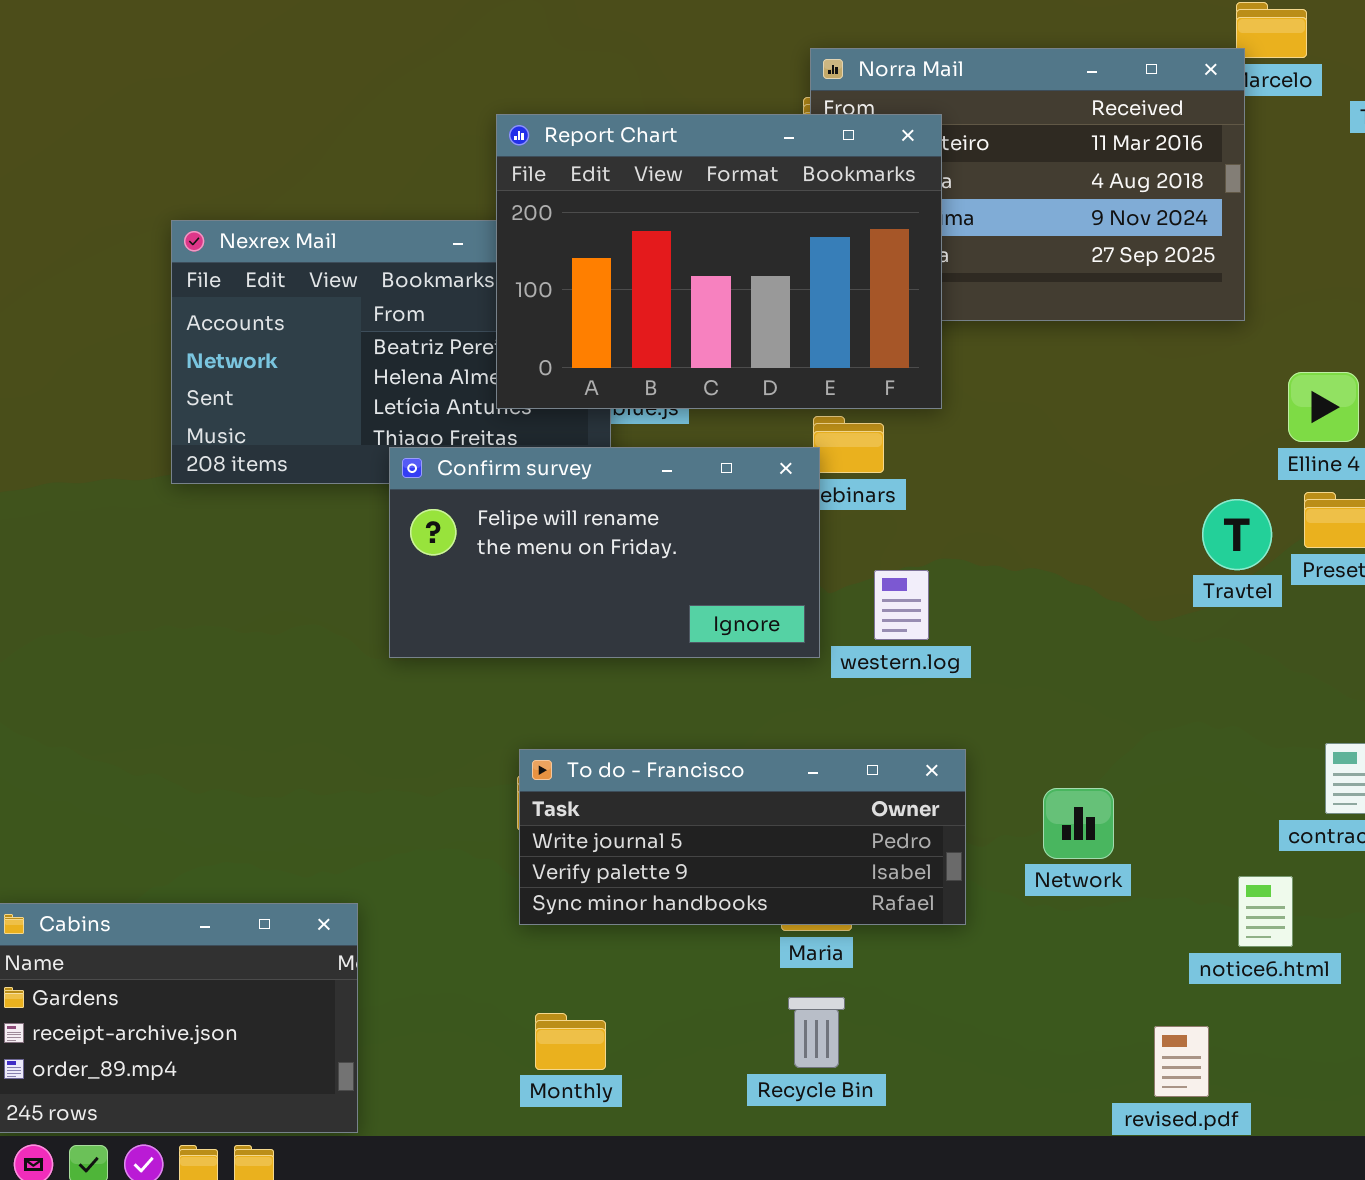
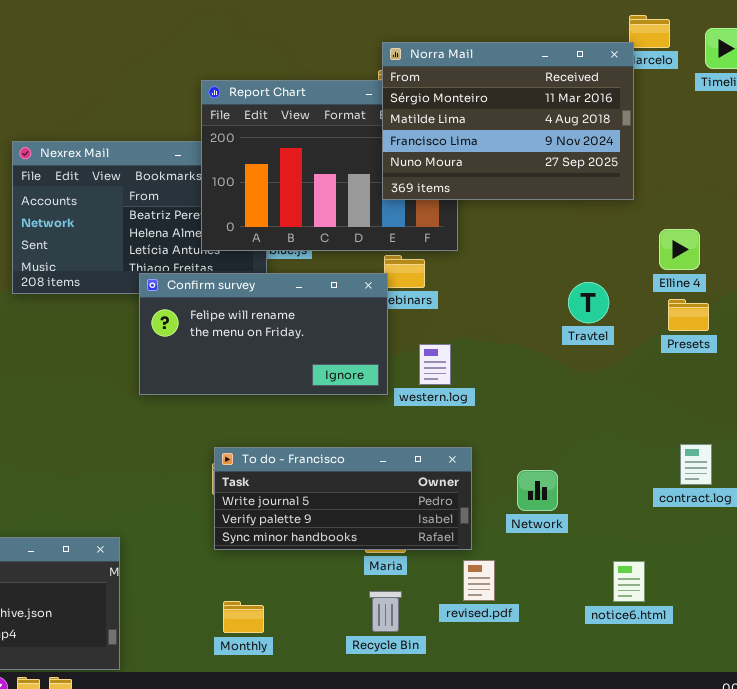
Norra Mail: [810,48,1245,321] -> [382,42,634,200], raised
Travtel: [1202,499,1272,570] -> [568,282,609,323], moved
notice6.html: [1238,876,1293,947] -> [613,561,645,602], moved
revised.pdf: [1154,1026,1209,1097] -> [463,560,495,601], moved

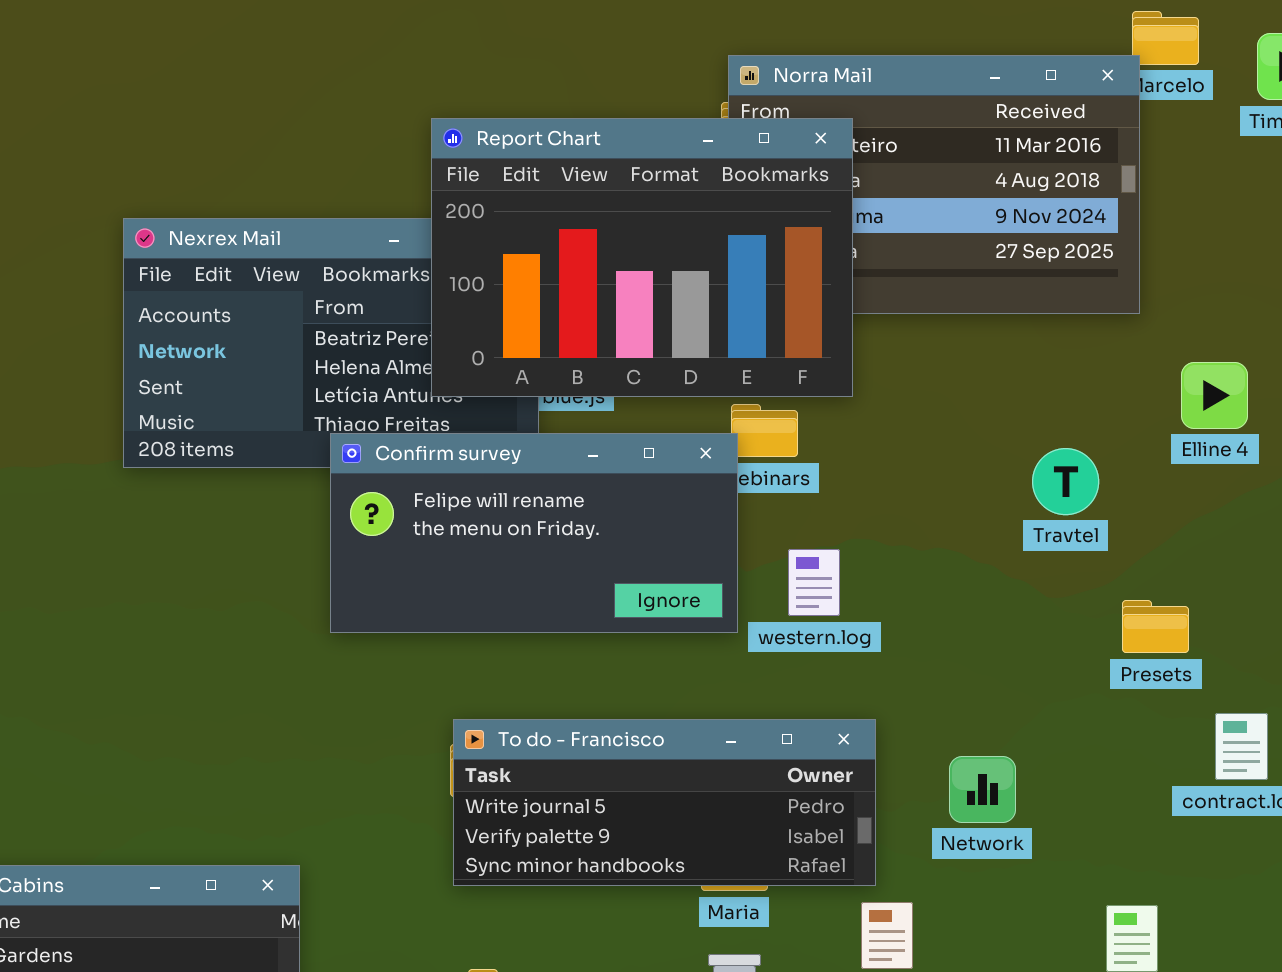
Report Chart: [201,80,458,251] -> [431,118,853,397], raised
Presets: [668,299,709,331] -> [1122,600,1189,653], moved

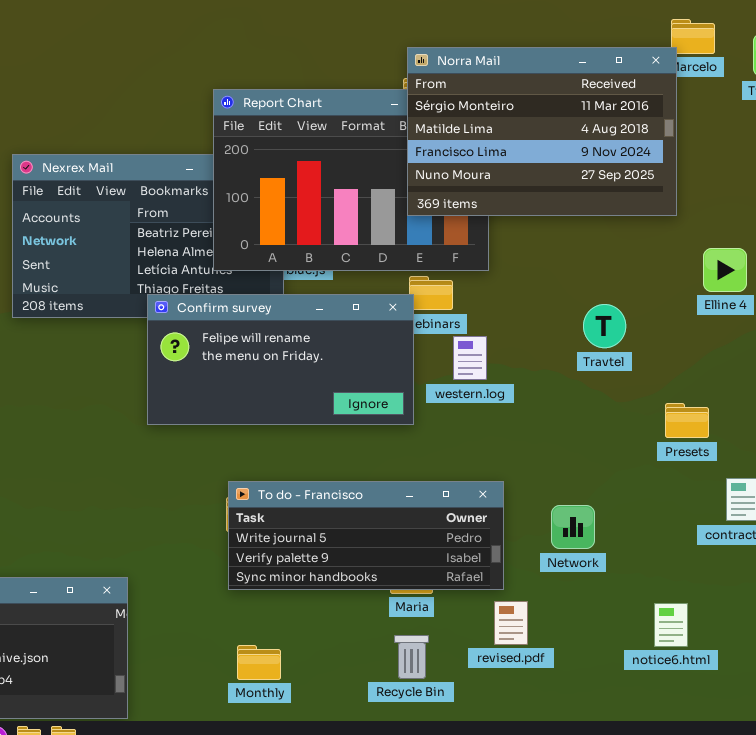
Norra Mail: [728,55,1140,314] -> [407,47,677,216], raised
Travtel: [1032,448,1099,515] -> [583,304,626,348], moved
western.log: [788,549,840,616] -> [453,336,487,380], moved

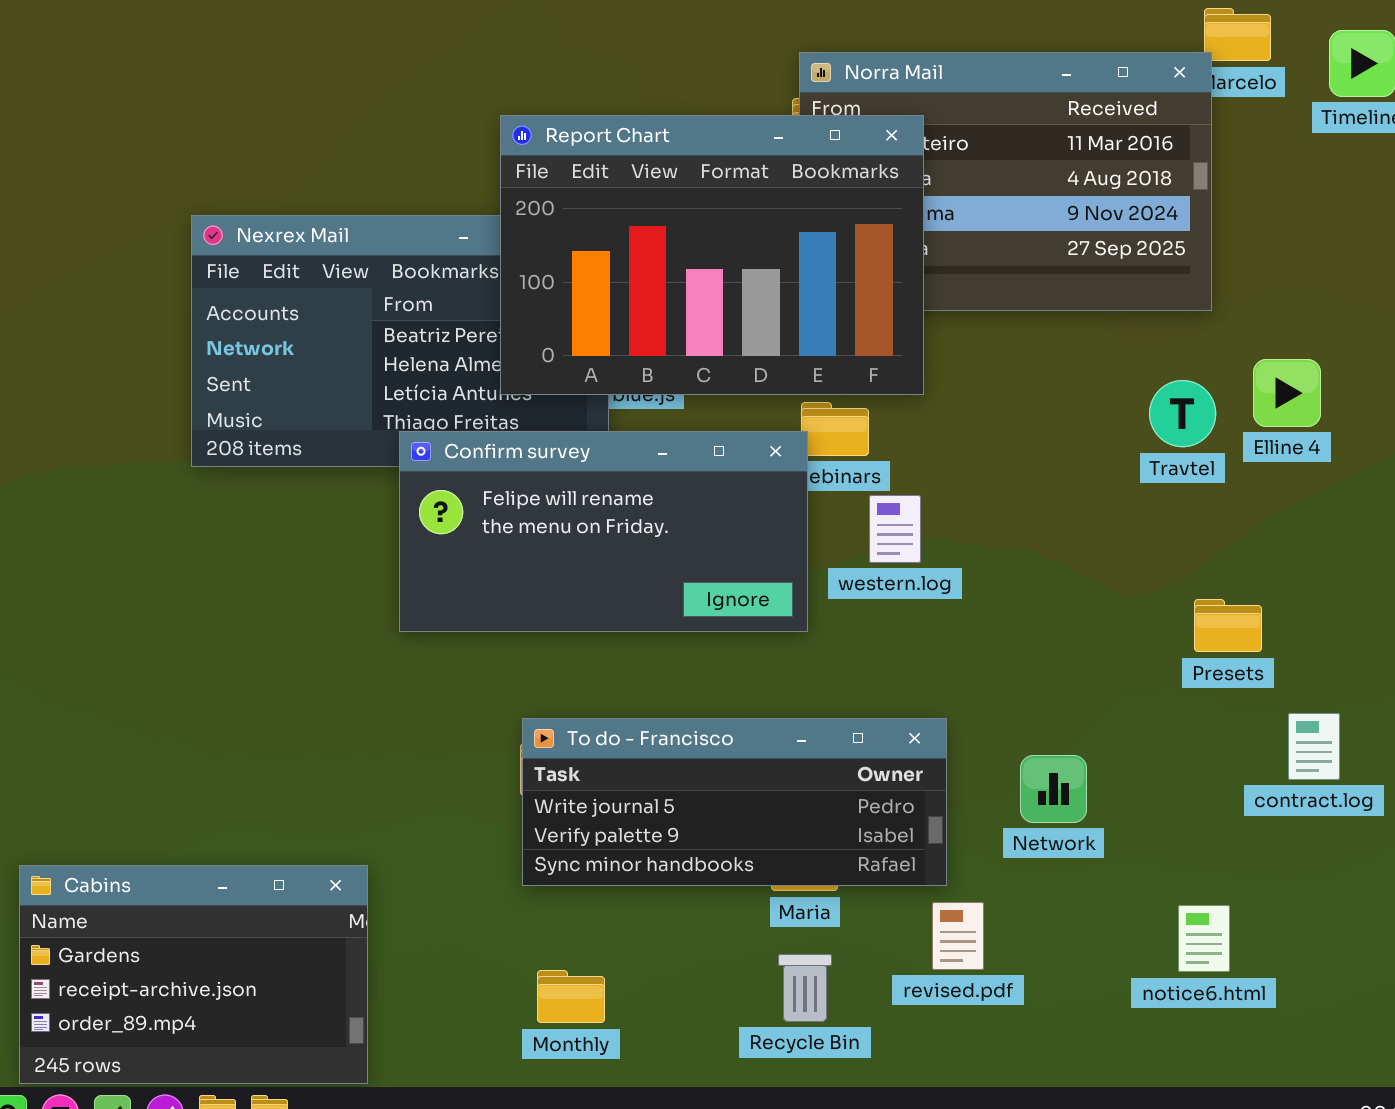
Report Chart: [213,89,489,271] -> [500,115,924,395], raised
Travtel: [583,304,626,348] -> [1149,380,1216,447], moved

